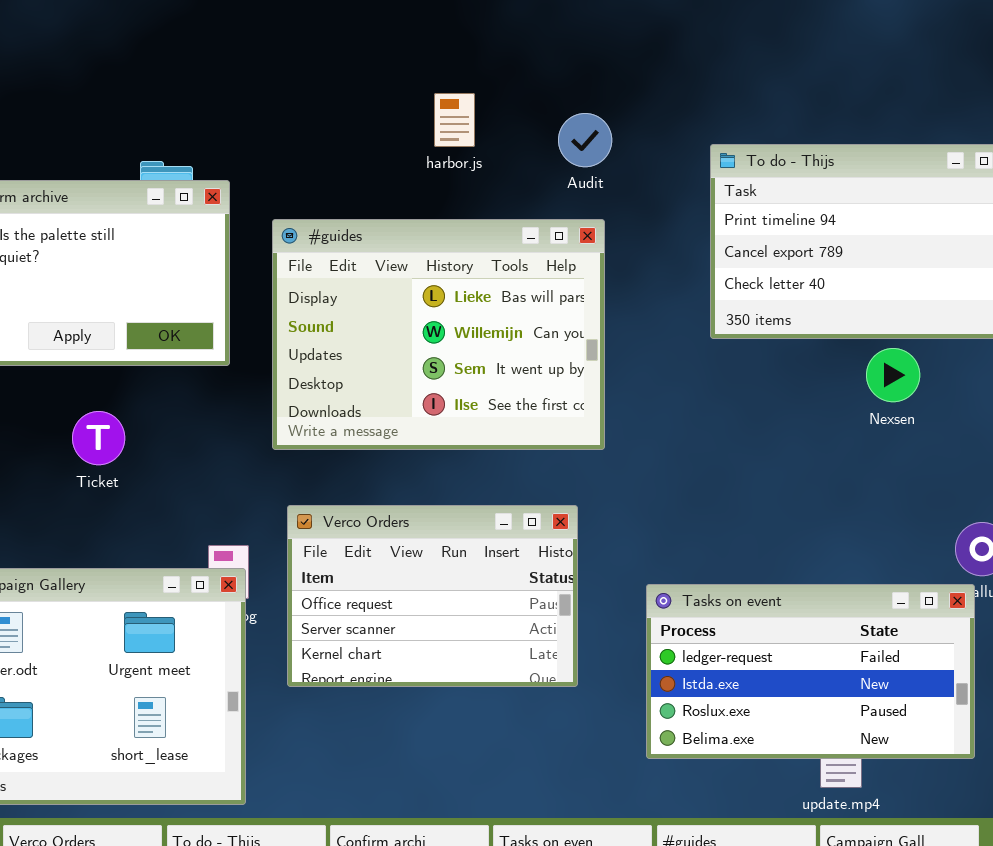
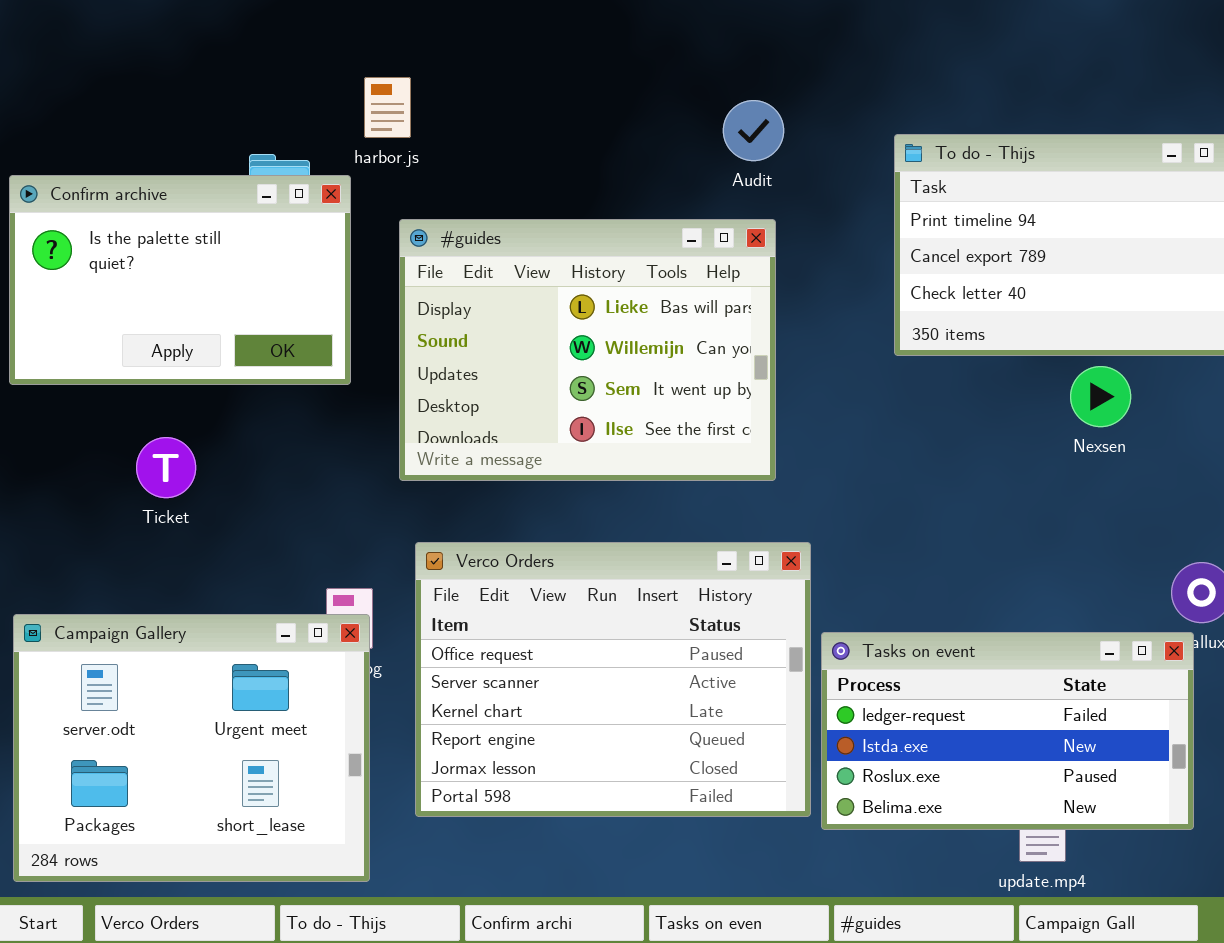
harbor.js: [434,93,475,147] -> [364,77,411,138], moved
Ticket: [72,411,125,465] -> [136,437,196,498], moved
Verco Orders: [287,505,578,687] -> [415,542,811,817], resized

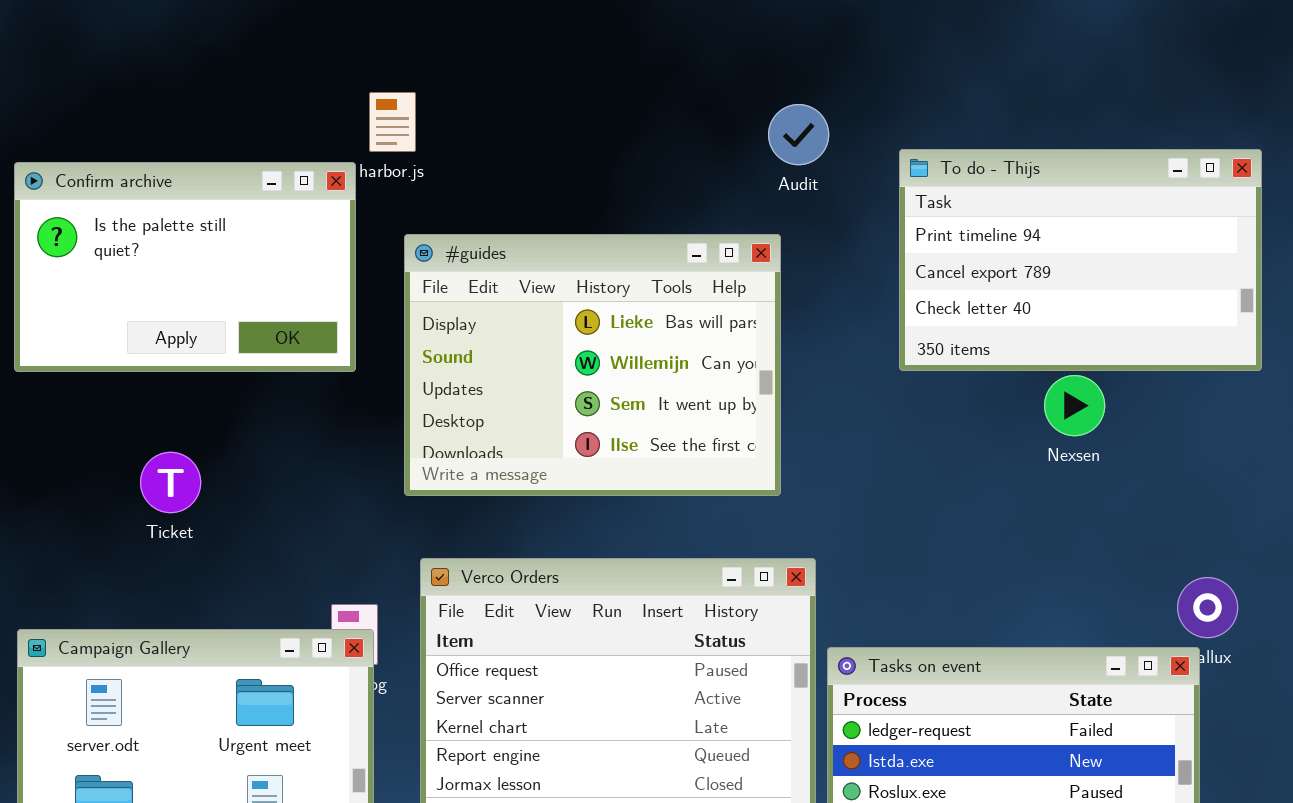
Audit: [723,100,784,161] -> [768,104,829,165], moved
Confirm archive: [9,175,351,385] -> [14,162,356,372], moved
Nexsen: [1070,366,1131,427] -> [1044,375,1105,436], moved

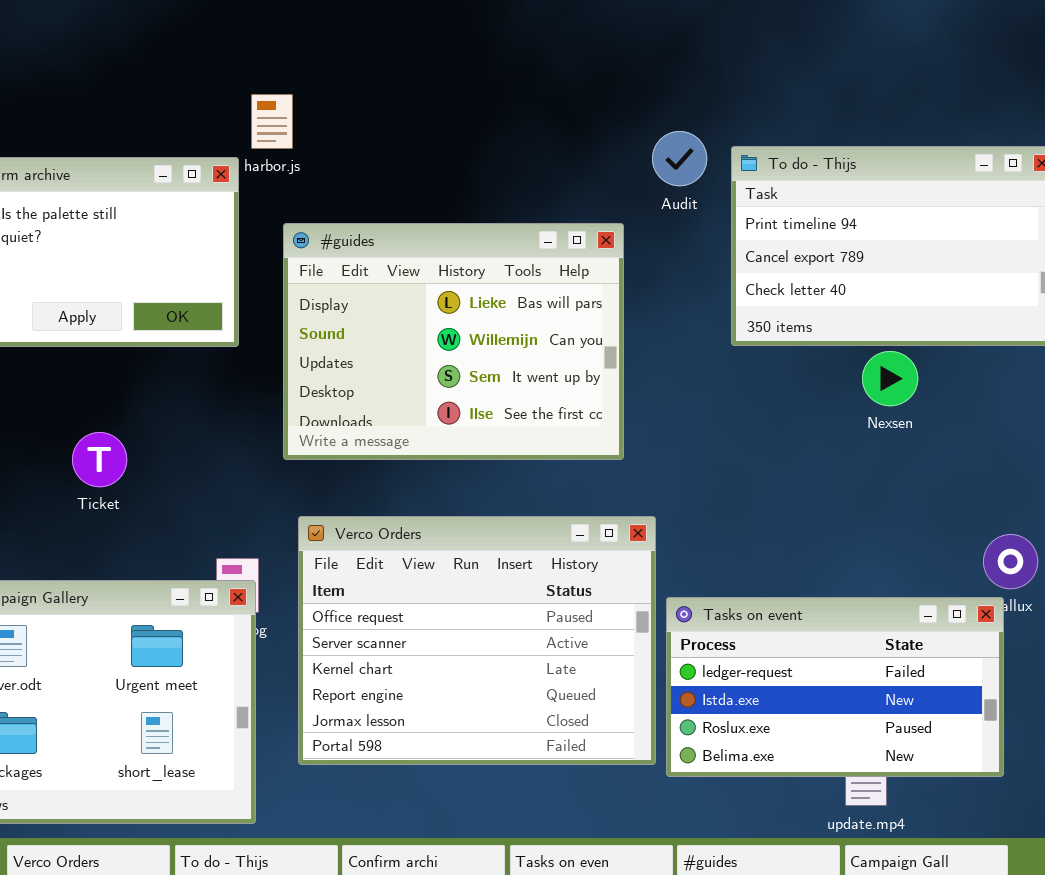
Audit: [768,104,829,165] -> [652,131,707,186], moved
Ticket: [140,452,201,513] -> [72,432,127,487], moved

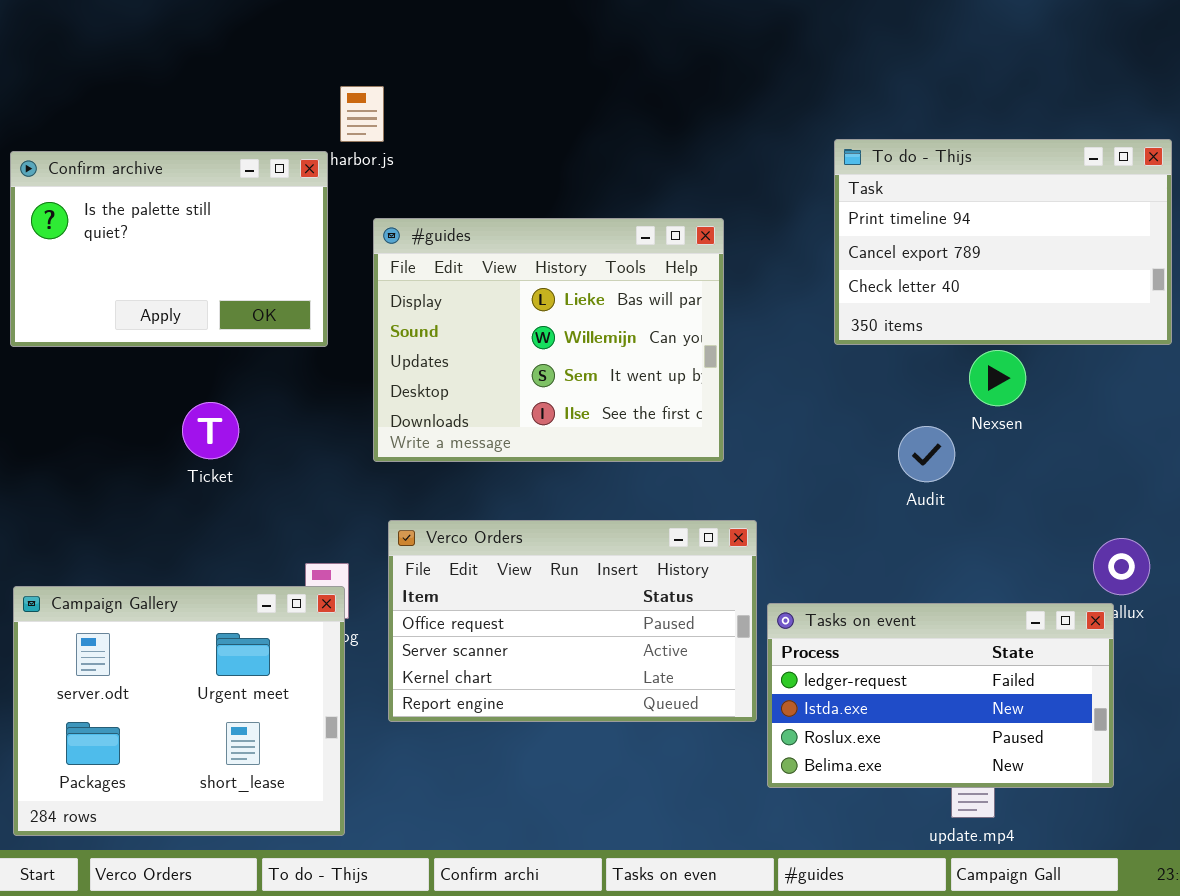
Audit: [652,131,707,186] -> [898,426,955,482], moved
Ticket: [72,432,127,487] -> [182,402,239,459], moved
Verco Orders: [298,516,656,765] -> [388,520,757,722], resized

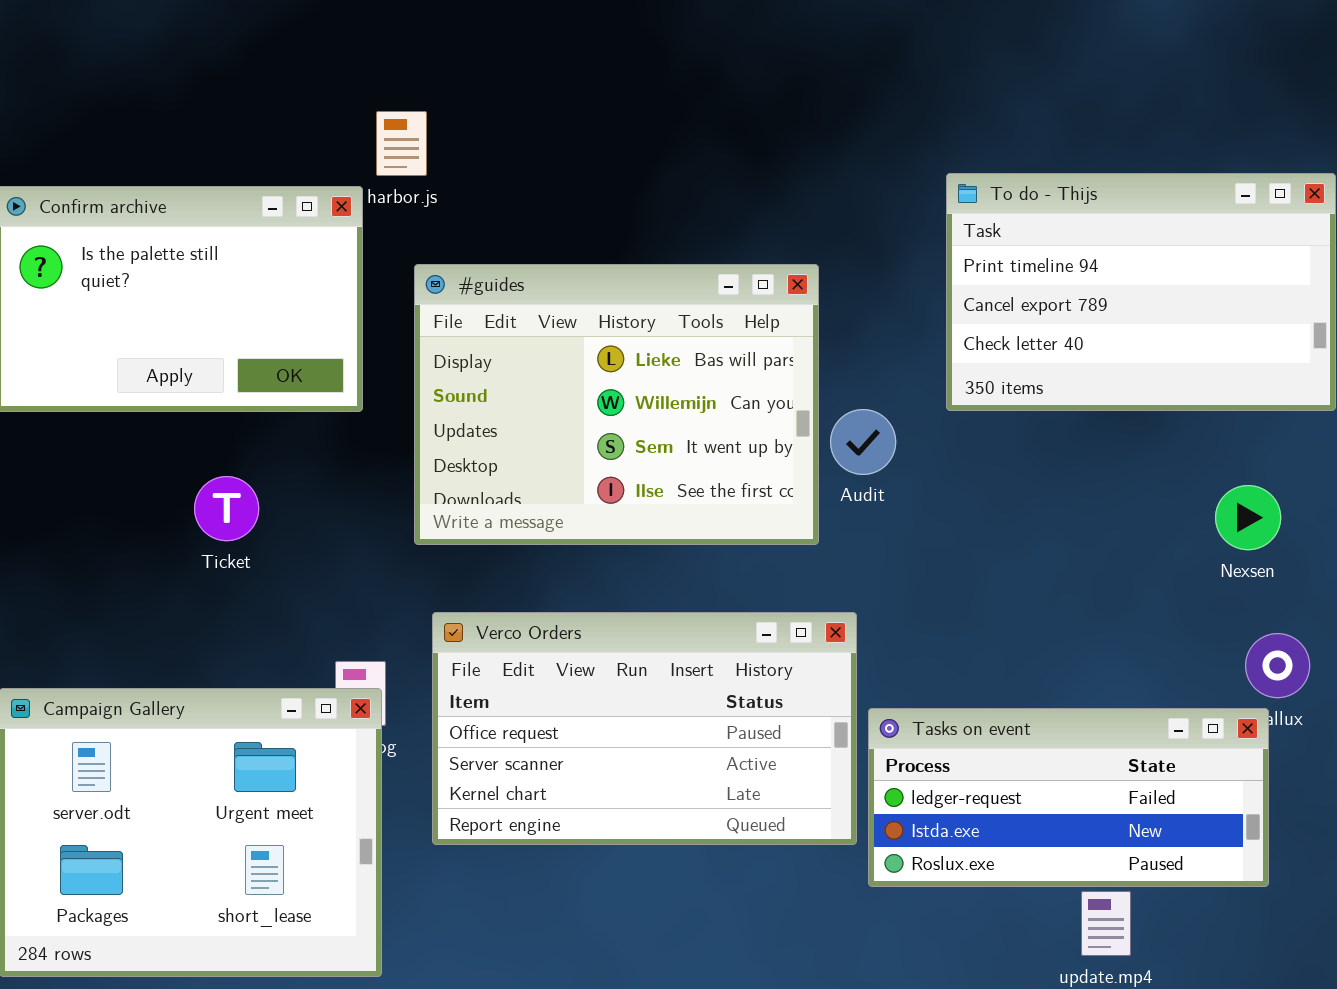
Nexsen: [969,350,1026,406] -> [1215,485,1281,550], moved
Audit: [898,426,955,482] -> [830,409,896,475], moved
Tasks on event: [767,603,1114,788] -> [868,708,1269,887], resized

